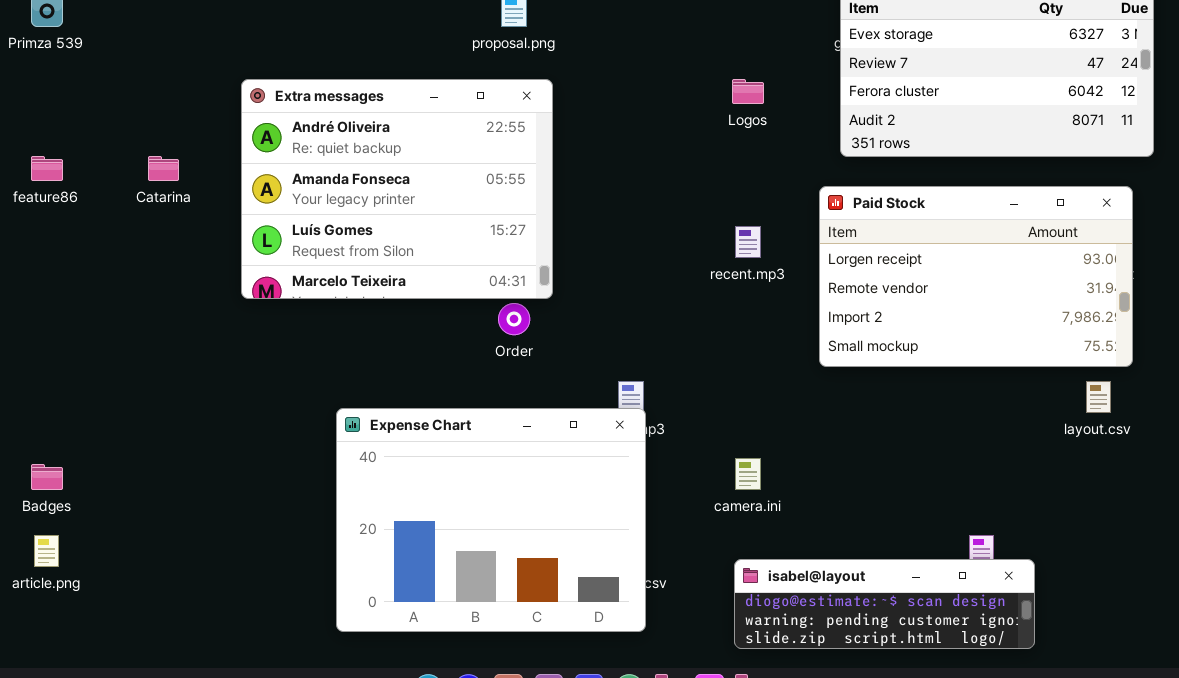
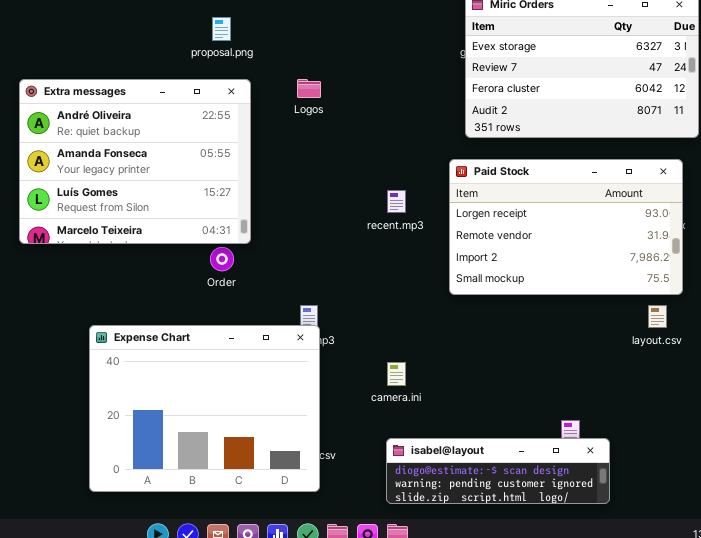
Logos: [732,79,764,104] -> [297,79,321,98], moved

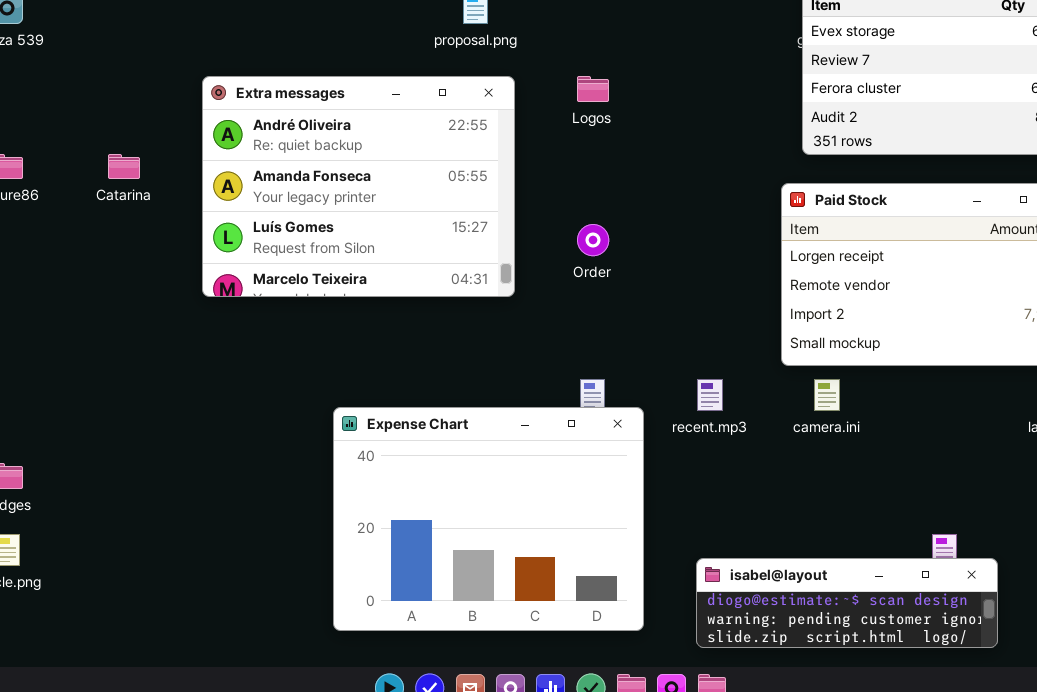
recent.mp3: [387,190,406,213] -> [697,379,723,411], moved
Order: [210,247,234,271] -> [577,224,609,256], moved
Expense Chart: [89,325,320,492] -> [333,407,644,631], moved
camera.ini: [387,362,406,386] -> [814,379,840,411], moved

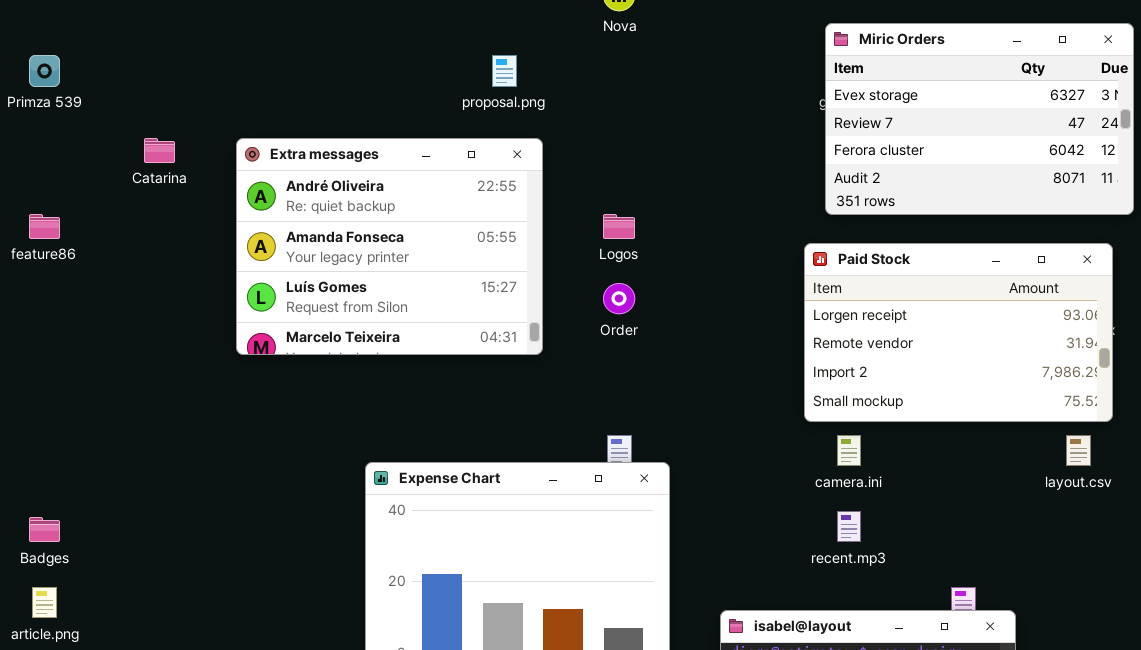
Logos: [577,76,609,102] -> [603,214,635,239], moved
Catarina: [108,154,140,179] -> [144,138,175,163], moved
recent.mp3: [697,379,723,411] -> [837,511,861,542], moved

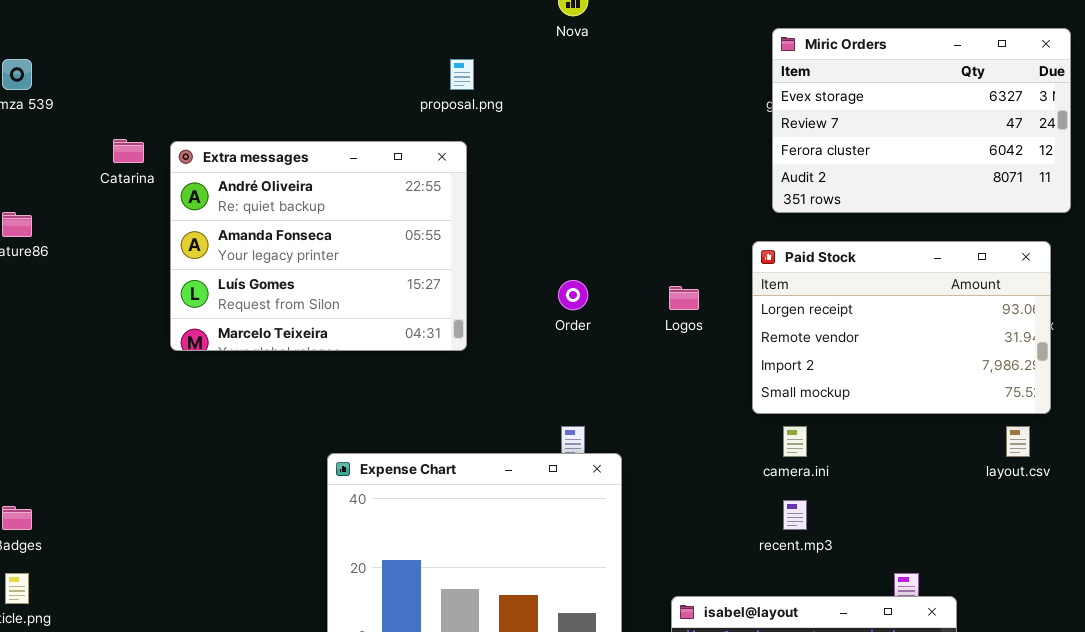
Extra messages: [236,138,543,355] -> [170,141,467,351], moved
Logos: [603,214,635,239] -> [669,286,699,310], moved

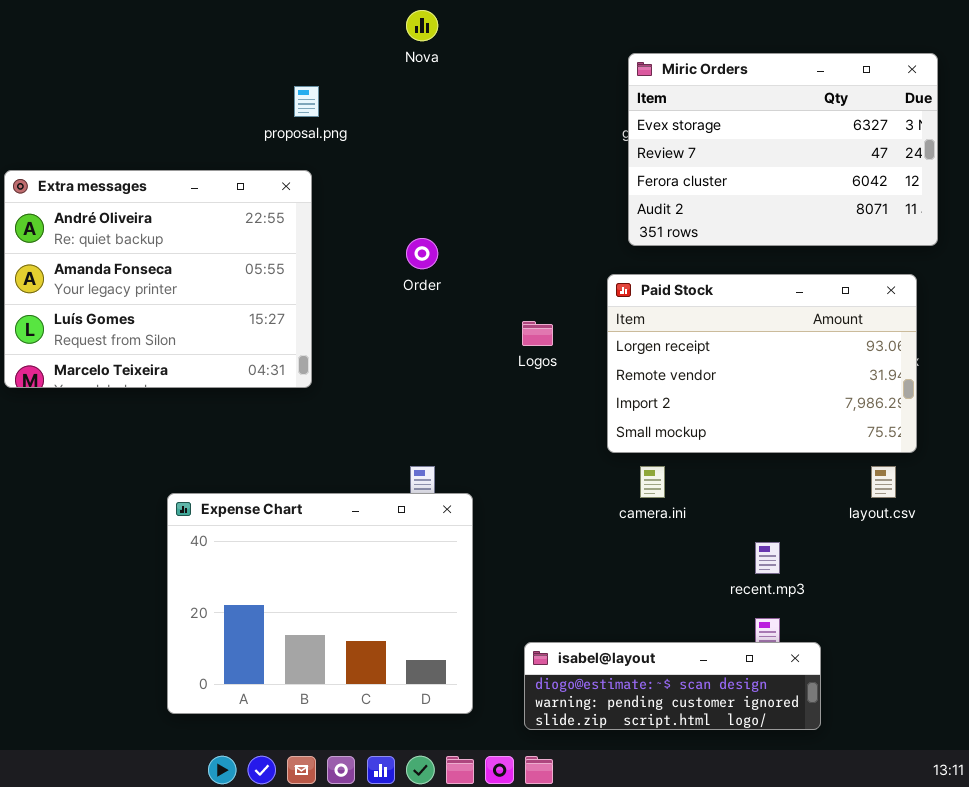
Order: [558,280,588,310] -> [406,238,438,269], moved
recent.mp3: [783,500,807,530] -> [755,542,780,574], moved

